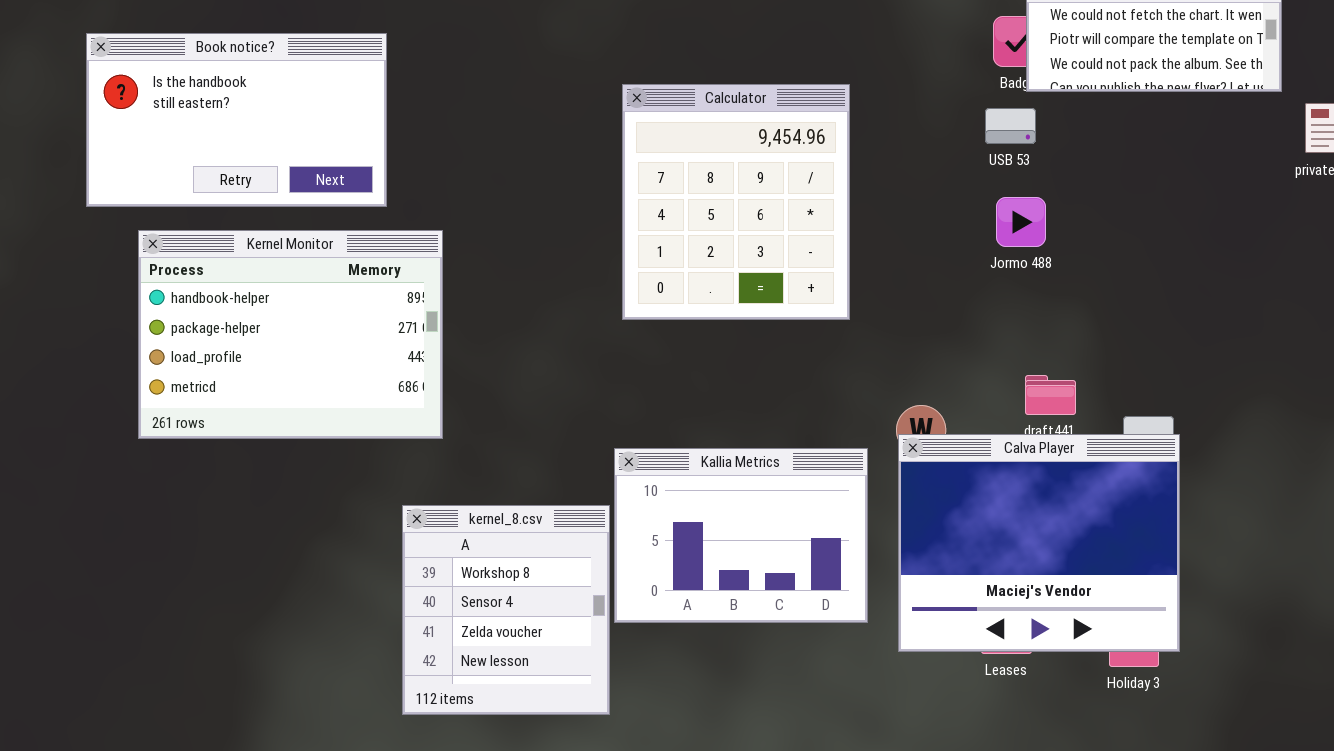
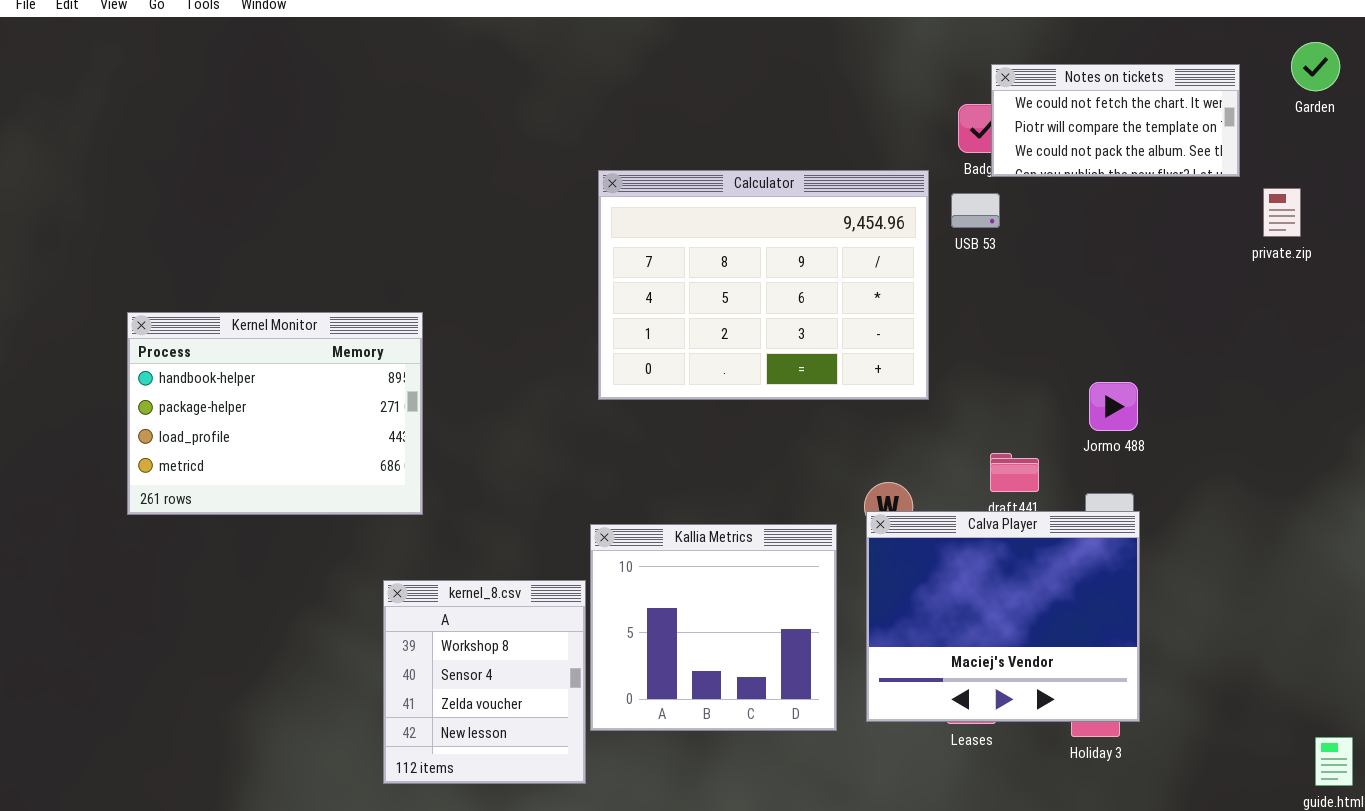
Book notice?: [86,33,387,207] -> none, closed
Calculator: [622,84,850,320] -> [598,170,929,400], resized
Jormo 488: [996,197,1046,247] -> [1089,382,1138,431], moved
Kallia Metrics: [614,448,868,623] -> [590,524,837,731], resized

